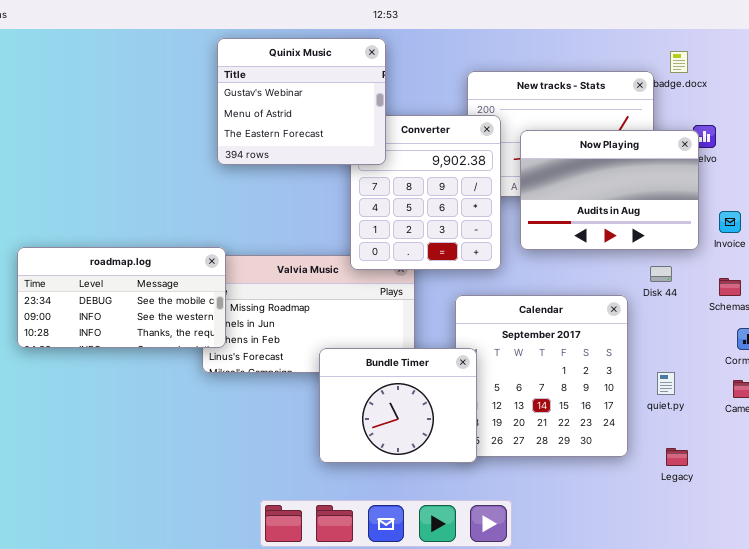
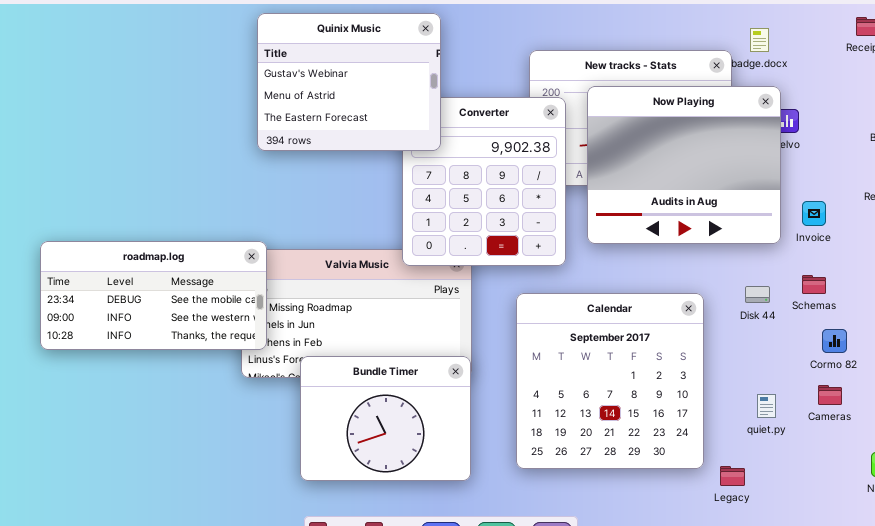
Now Playing: [520,130,699,250] -> [587,86,781,244], resized
Disk 44: [650,266,672,282] -> [745,286,770,303], moved
Bundle Timer: [319,348,477,463] -> [300,356,471,481], moved
quiet.py: [657,372,675,395] -> [757,394,776,418], moved
Legacy: [666,448,688,466] -> [720,466,745,486], moved

